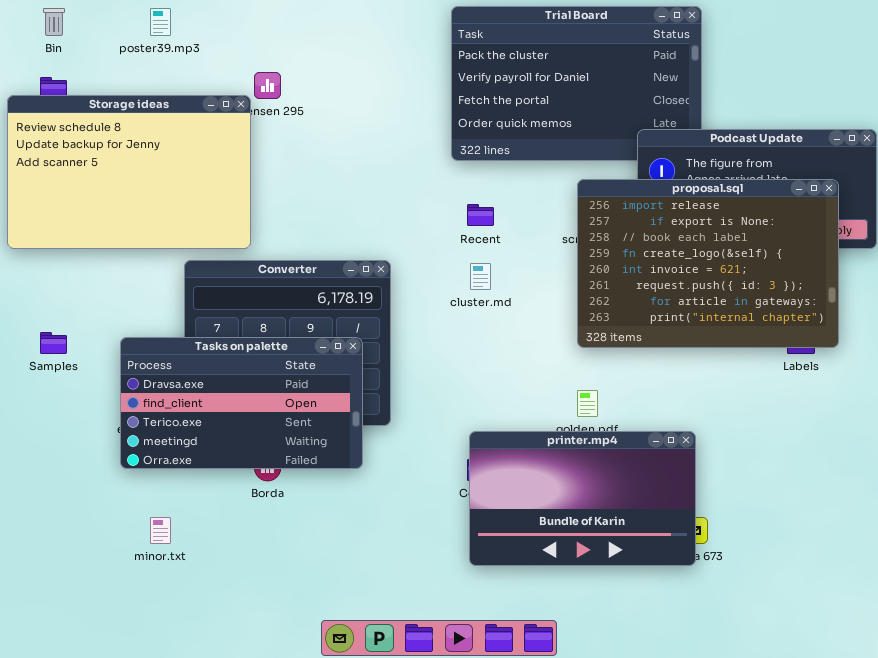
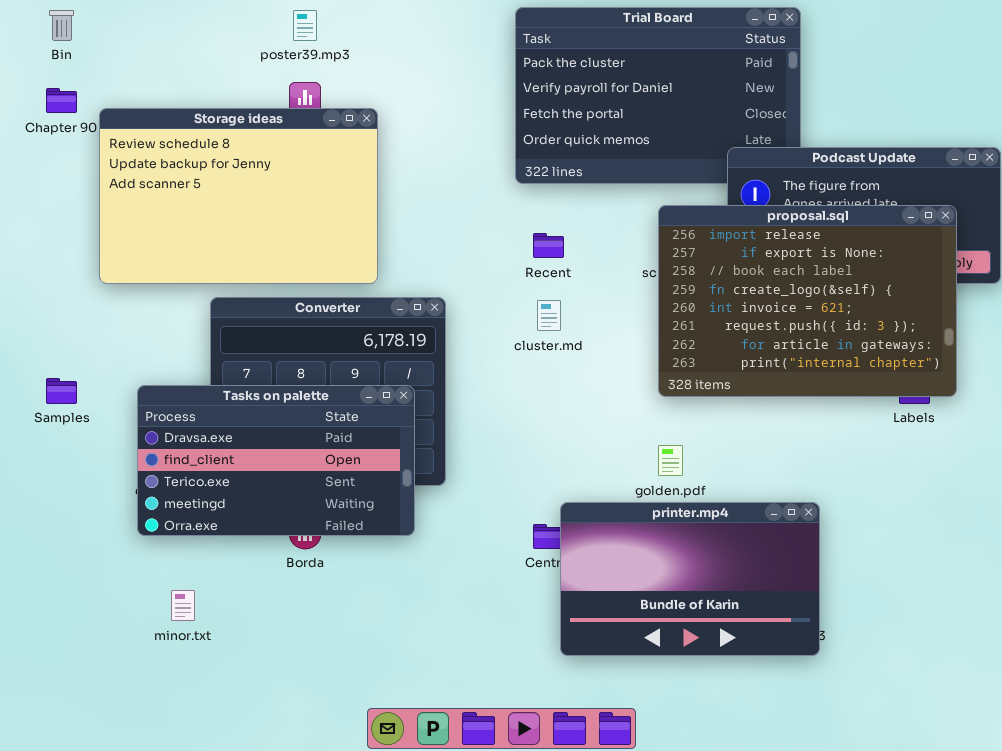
poster39.mp3: [150,8,171,36] -> [293,10,317,41], moved
Storage ideas: [7,95,251,249] -> [99,108,378,284], moved
printer.mp4: [469,431,696,566] -> [560,502,820,656], moved

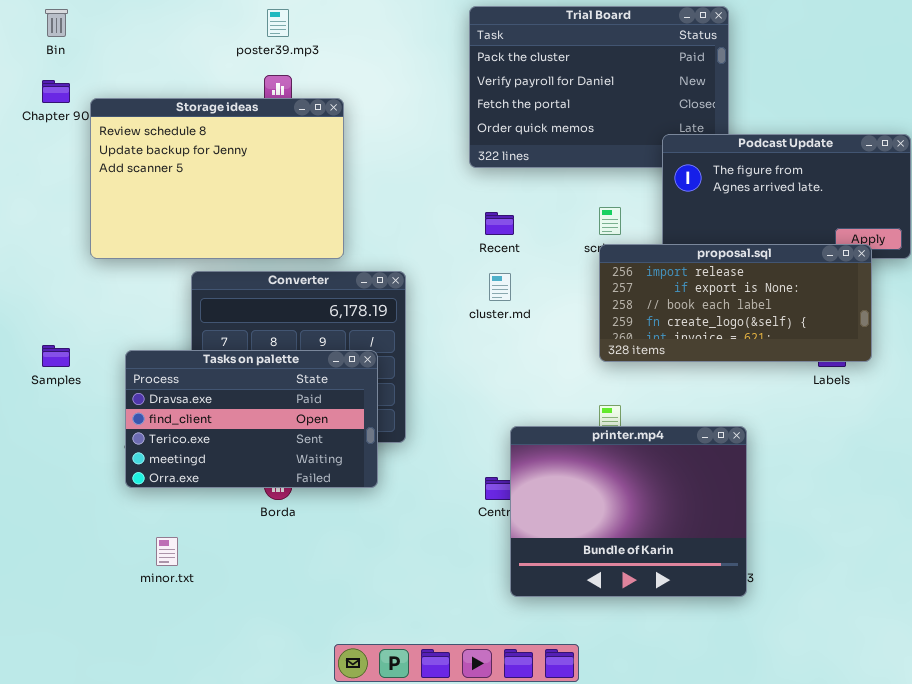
proposal.sql: [658,205,957,397] -> [599,244,872,362], resized
printer.mp4: [560,502,820,656] -> [510,426,747,597], resized

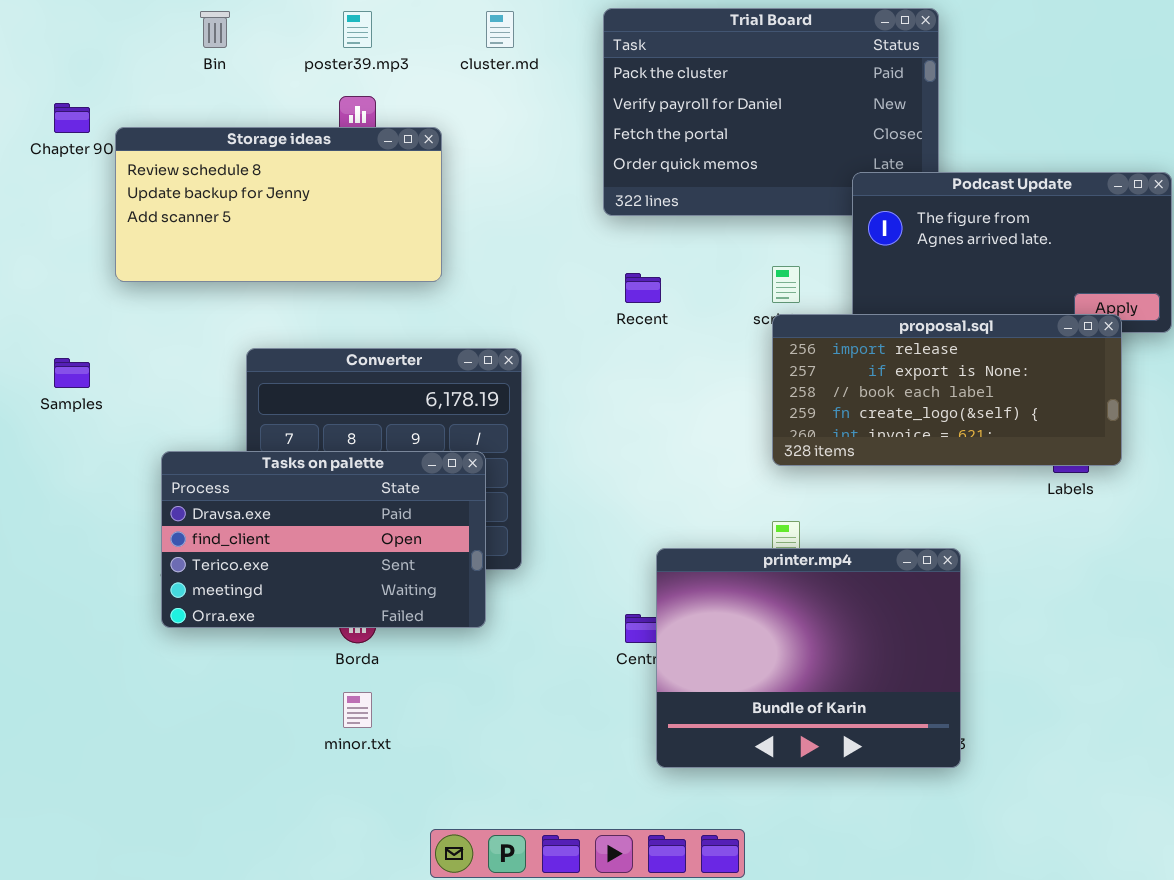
Bin: [45,9,68,37] -> [200,11,230,48], moved
Storage ideas: [90,98,344,259] -> [115,127,442,282], resized
cluster.md: [489,273,511,301] -> [486,11,514,48], moved
Samples: [42,345,70,367] -> [54,358,90,388], moved
minor.txt: [156,537,178,566] -> [343,692,372,728], moved

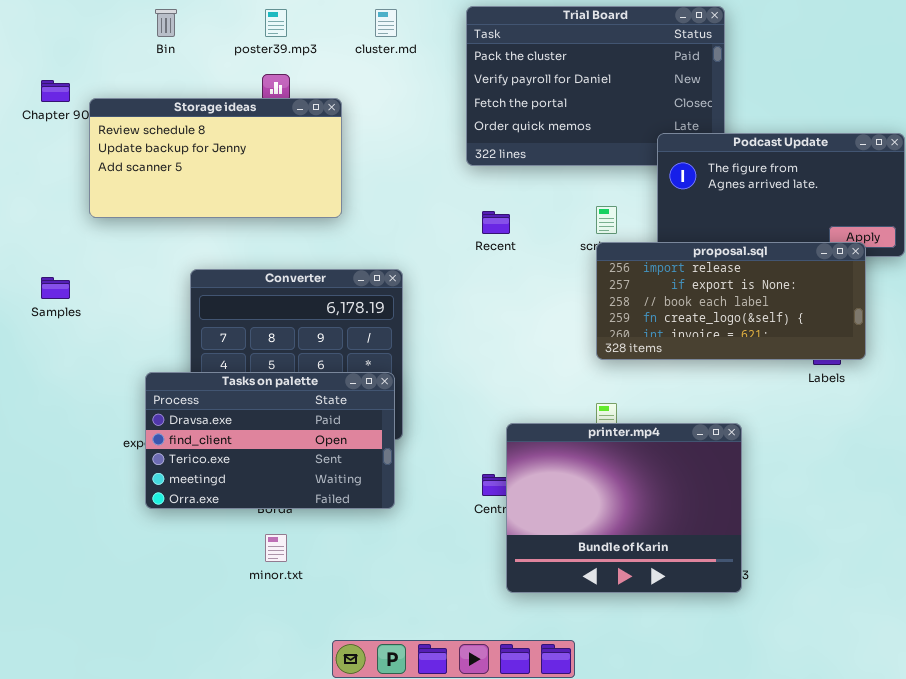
Tasks on palette: [161,451,486,628] -> [145,372,395,509], moved

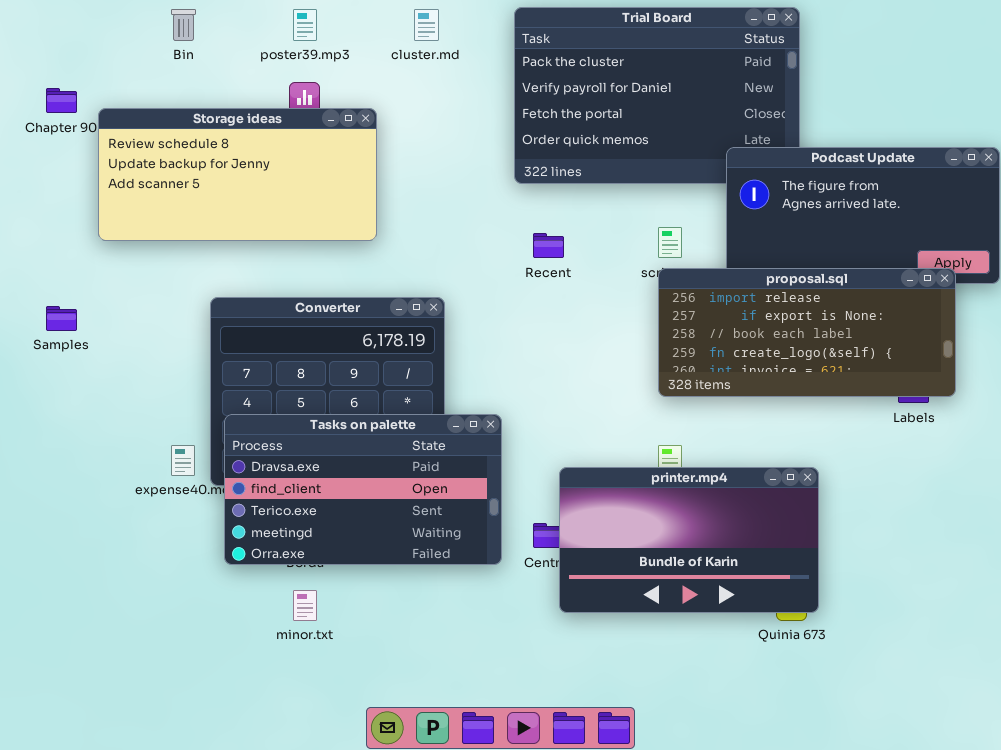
Tasks on palette: [145,372,395,509] -> [224,414,502,565], moved
printer.mp4: [506,423,742,593] -> [559,467,819,613], resized

